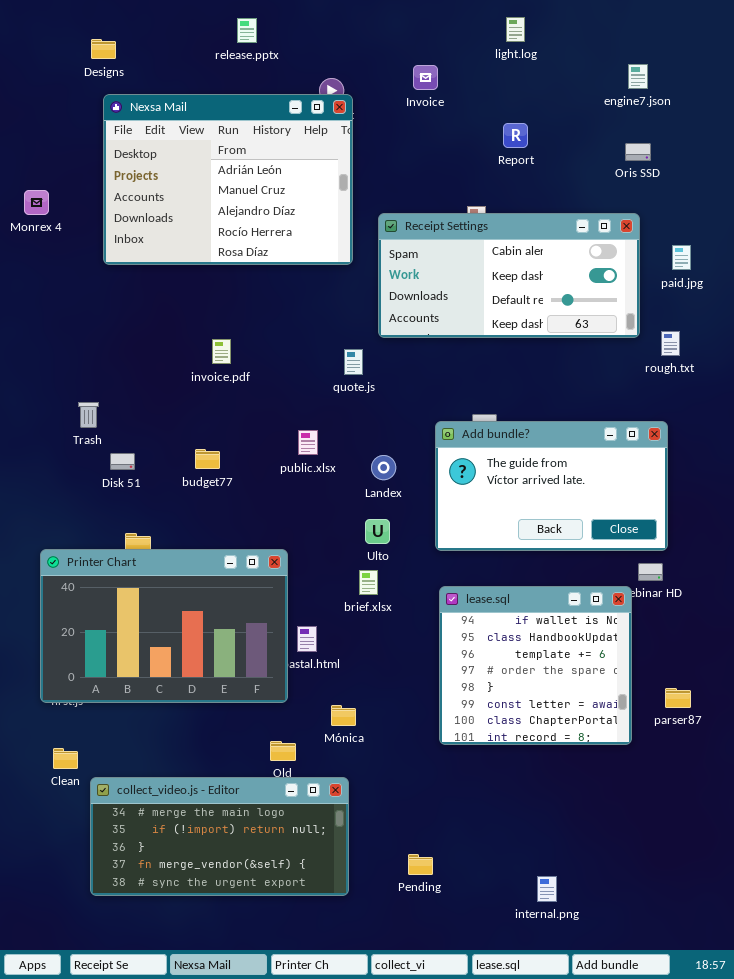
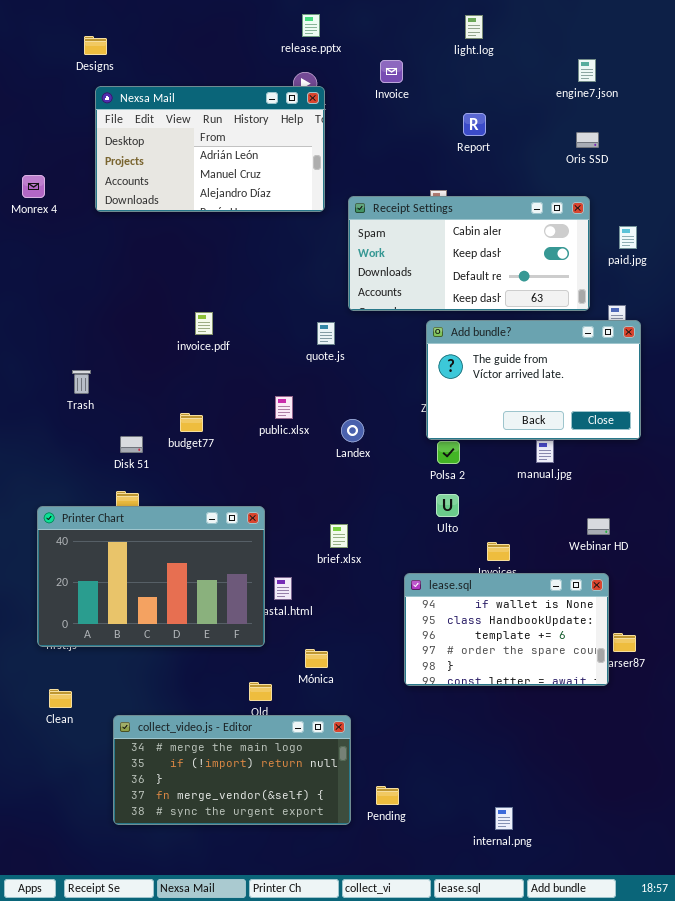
release.pptx: [237,18,257,43] -> [302,14,320,37], moved
Nexsa Mail: [103,94,353,265] -> [95,86,325,212], resized
Add bundle?: [435,421,668,551] -> [426,320,641,440], moved
Disk 51: [110,453,135,470] -> [120,436,143,453], moved
Ulto: [365,519,390,544] -> [436,494,459,517], moved
lease.sql: [439,586,632,745] -> [404,573,609,686], resized
collect_video.js - Editor: [90,777,349,896] -> [113,715,351,825], moved

